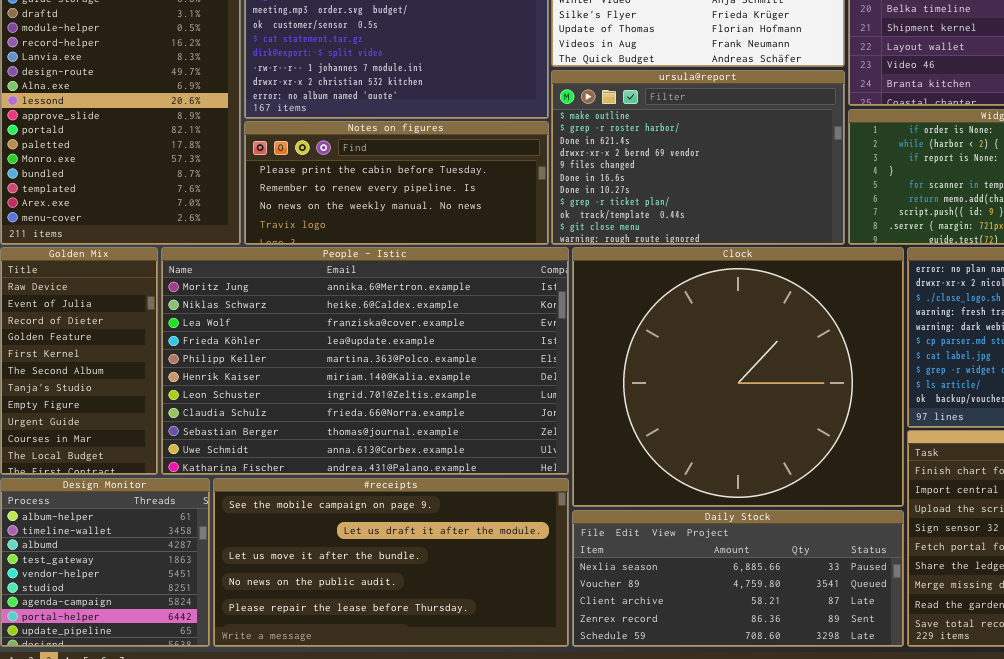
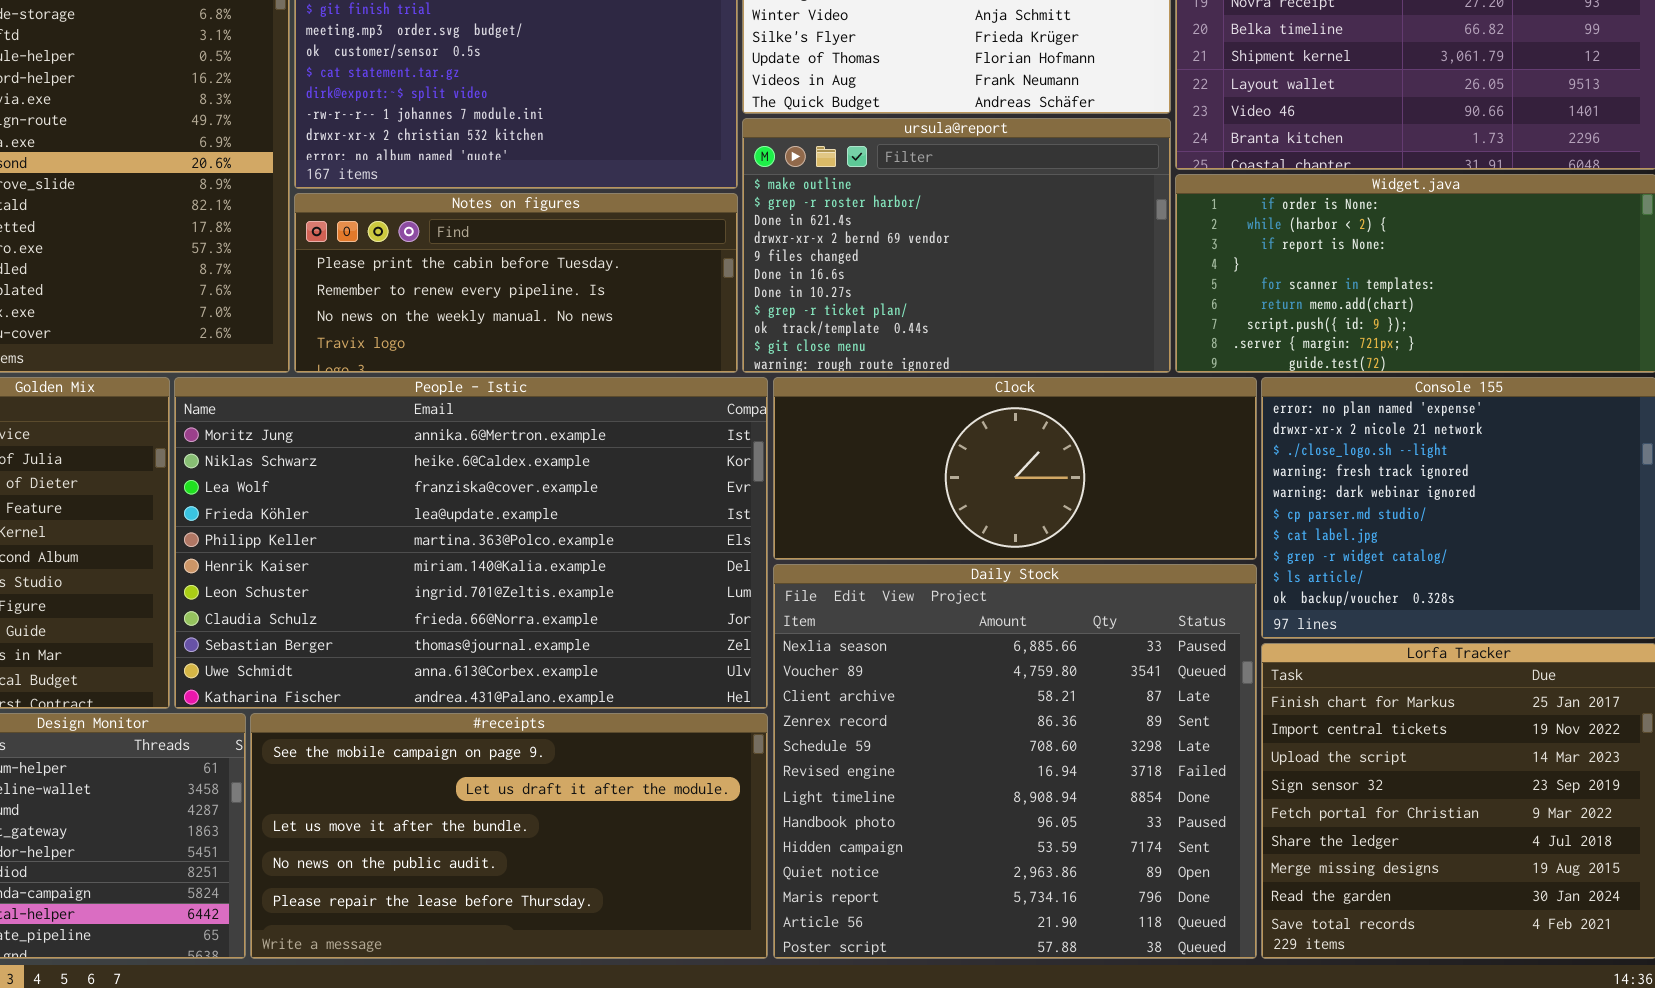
Clock: [572,247,904,507] -> [773,377,1257,560], resized
Daily Stock: [572,510,904,647] -> [773,564,1257,959], resized

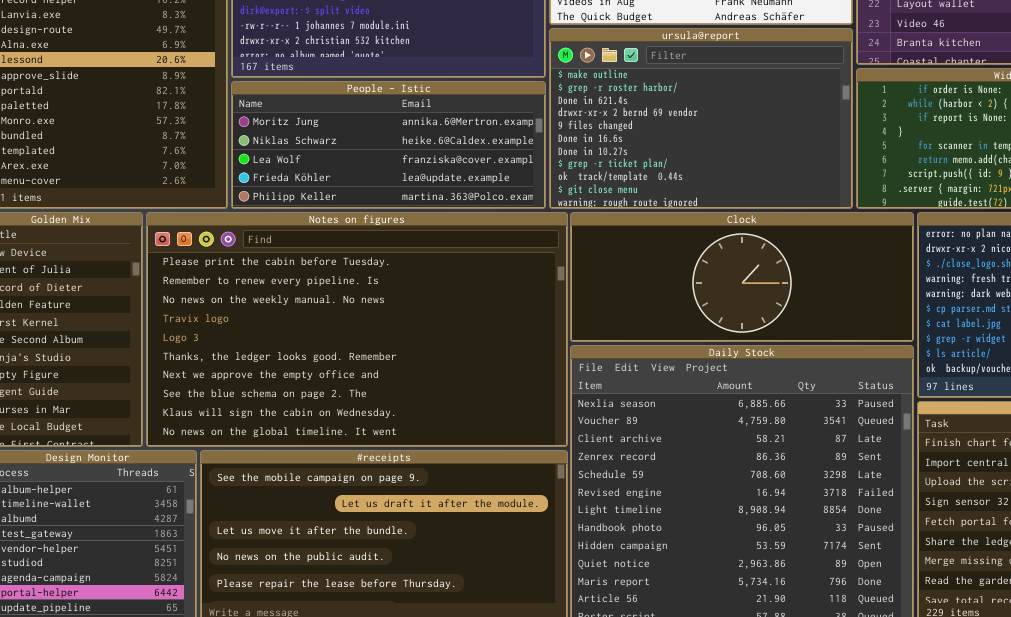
Notes on figures: [294,193,738,373] -> [146,212,568,447], moved, resized
People - Istic: [174,377,768,709] -> [231,81,546,209], moved, resized

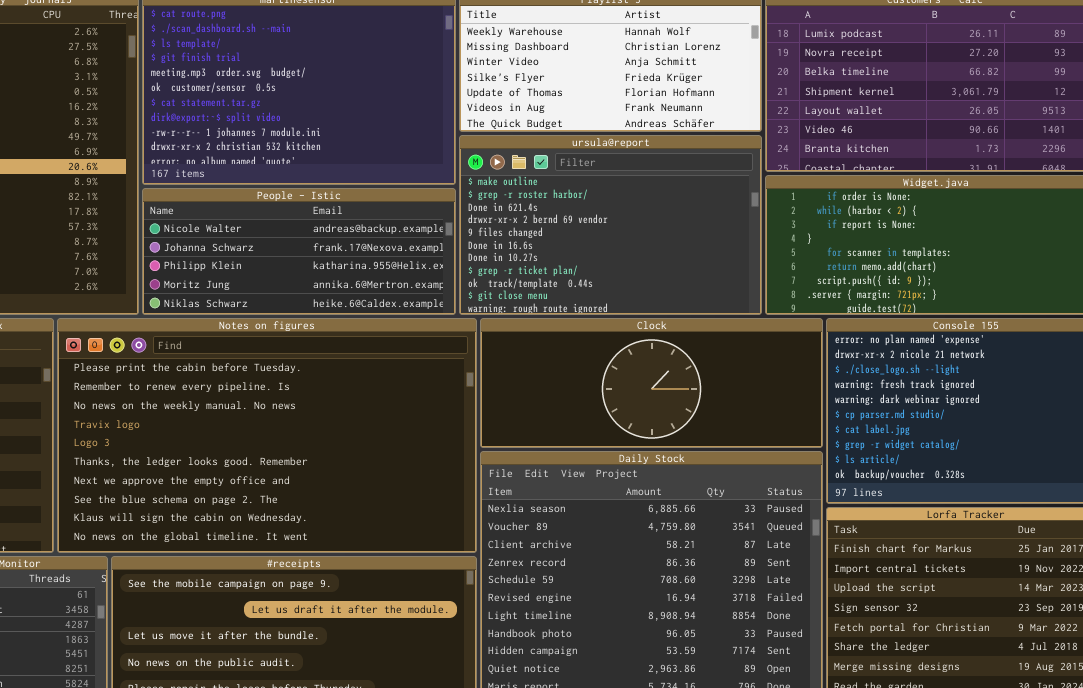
People - Istic: [231,81,546,209] -> [142,188,456,315], scrolled up 3 rows

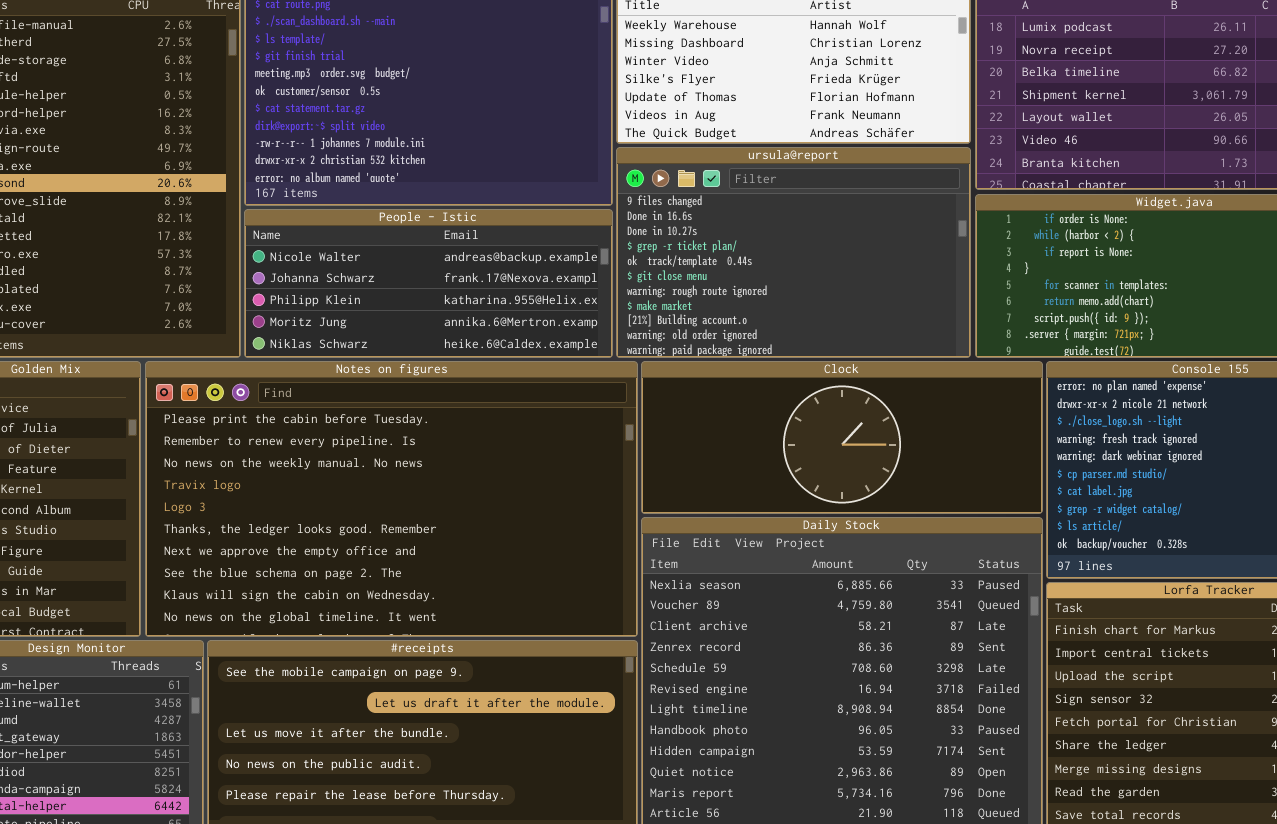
ursula@report: [459,135,762,315] -> [616,147,971,358], scrolled down 4 rows

